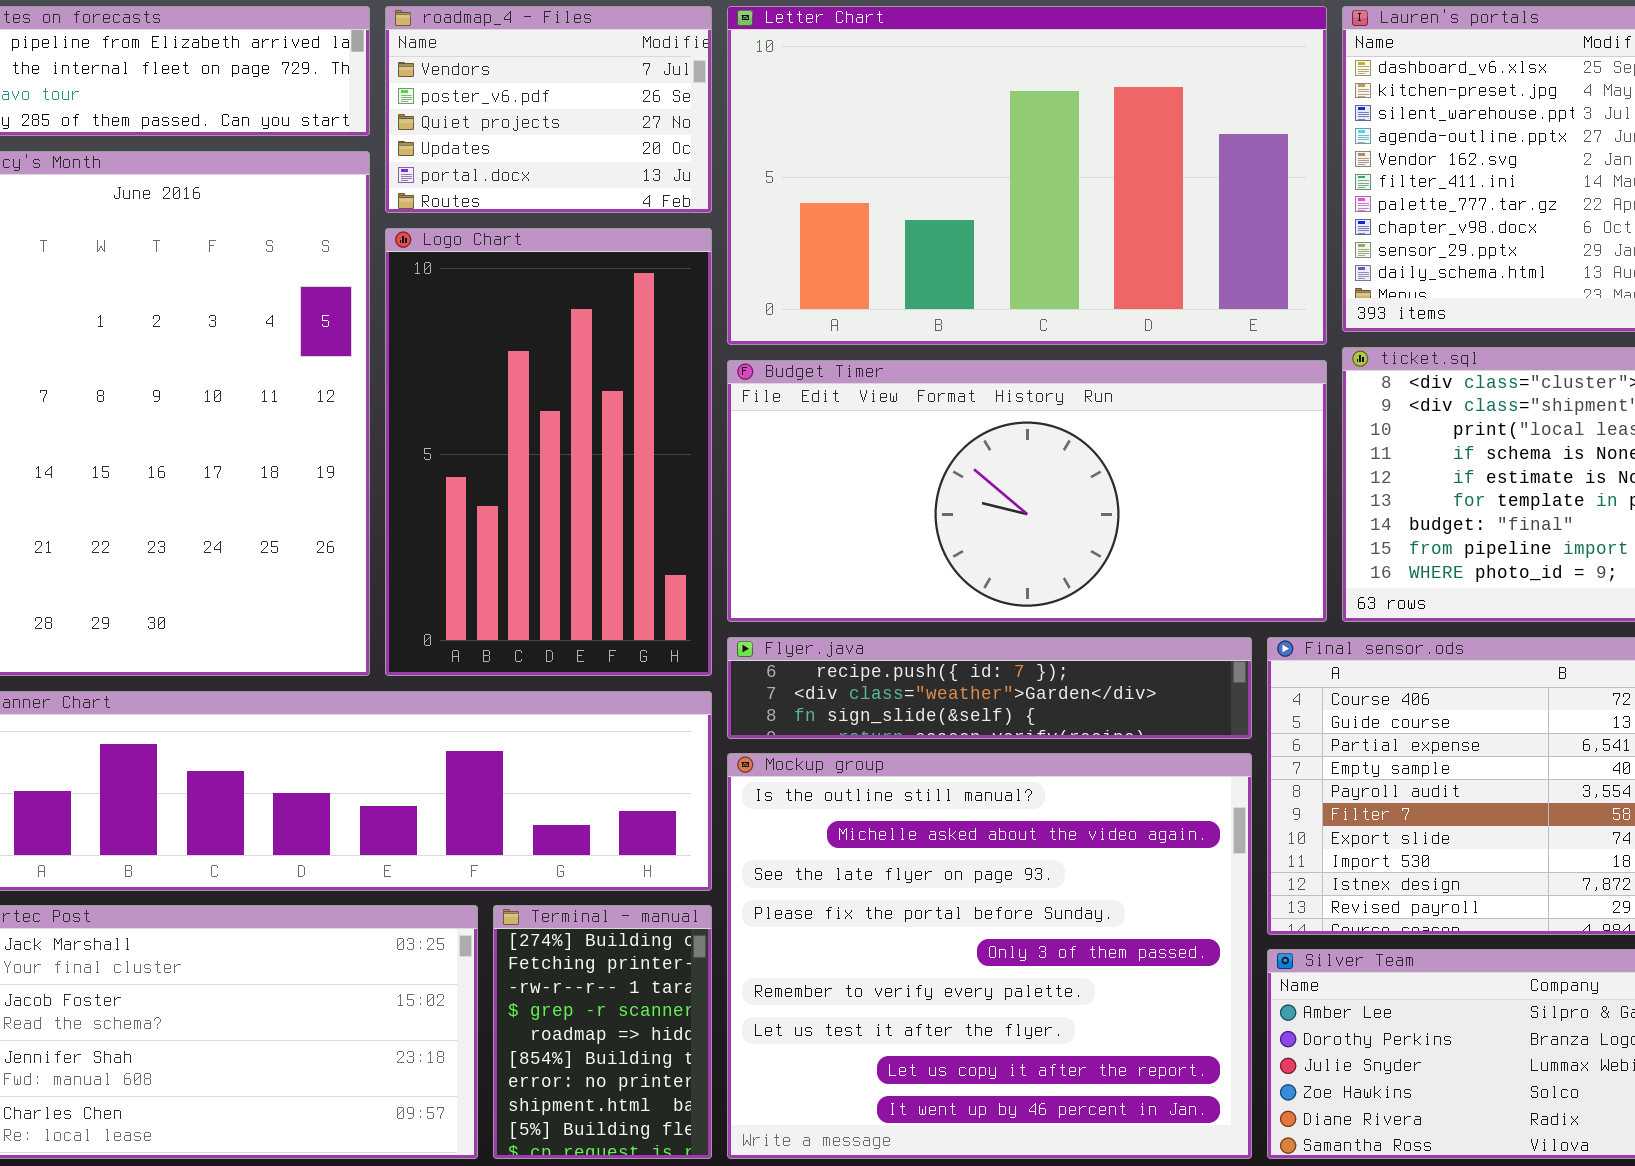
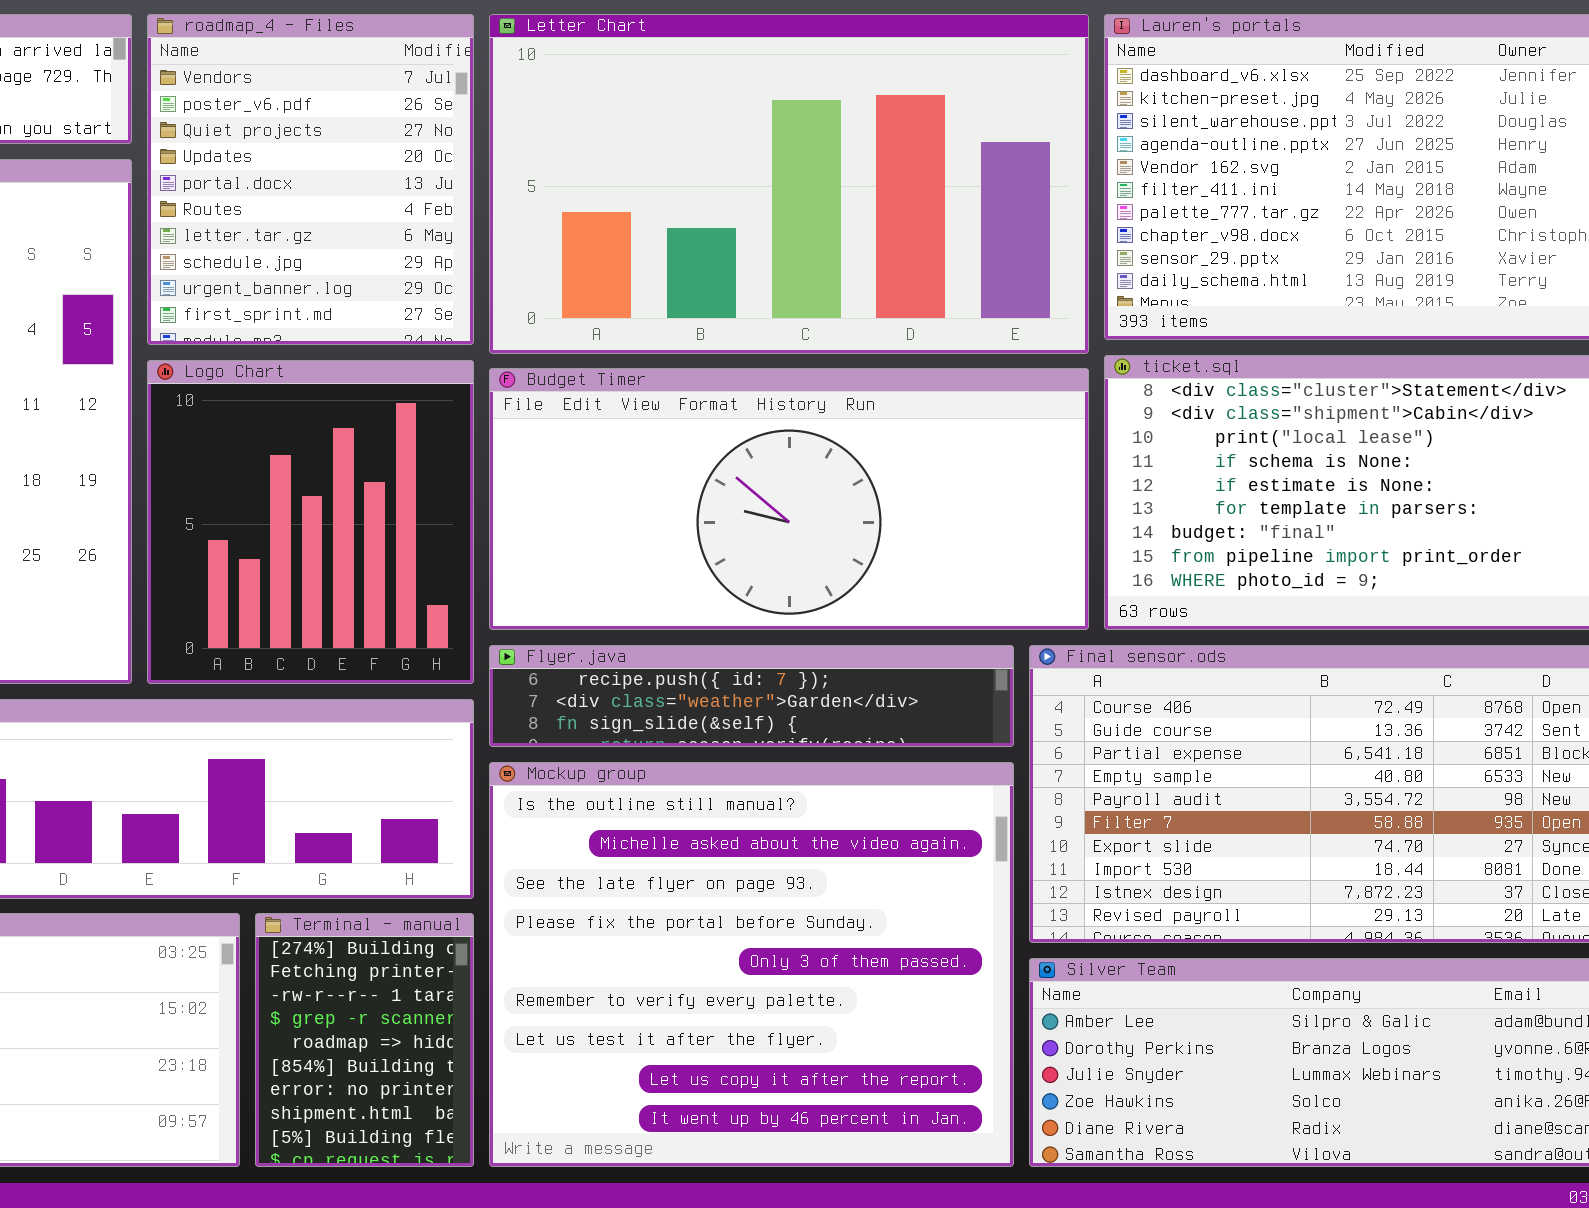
roadmap_4 - Files: [385,6,712,213] -> [147,14,474,345], resized
Logo Chart: [385,228,712,676] -> [147,360,474,684], resized

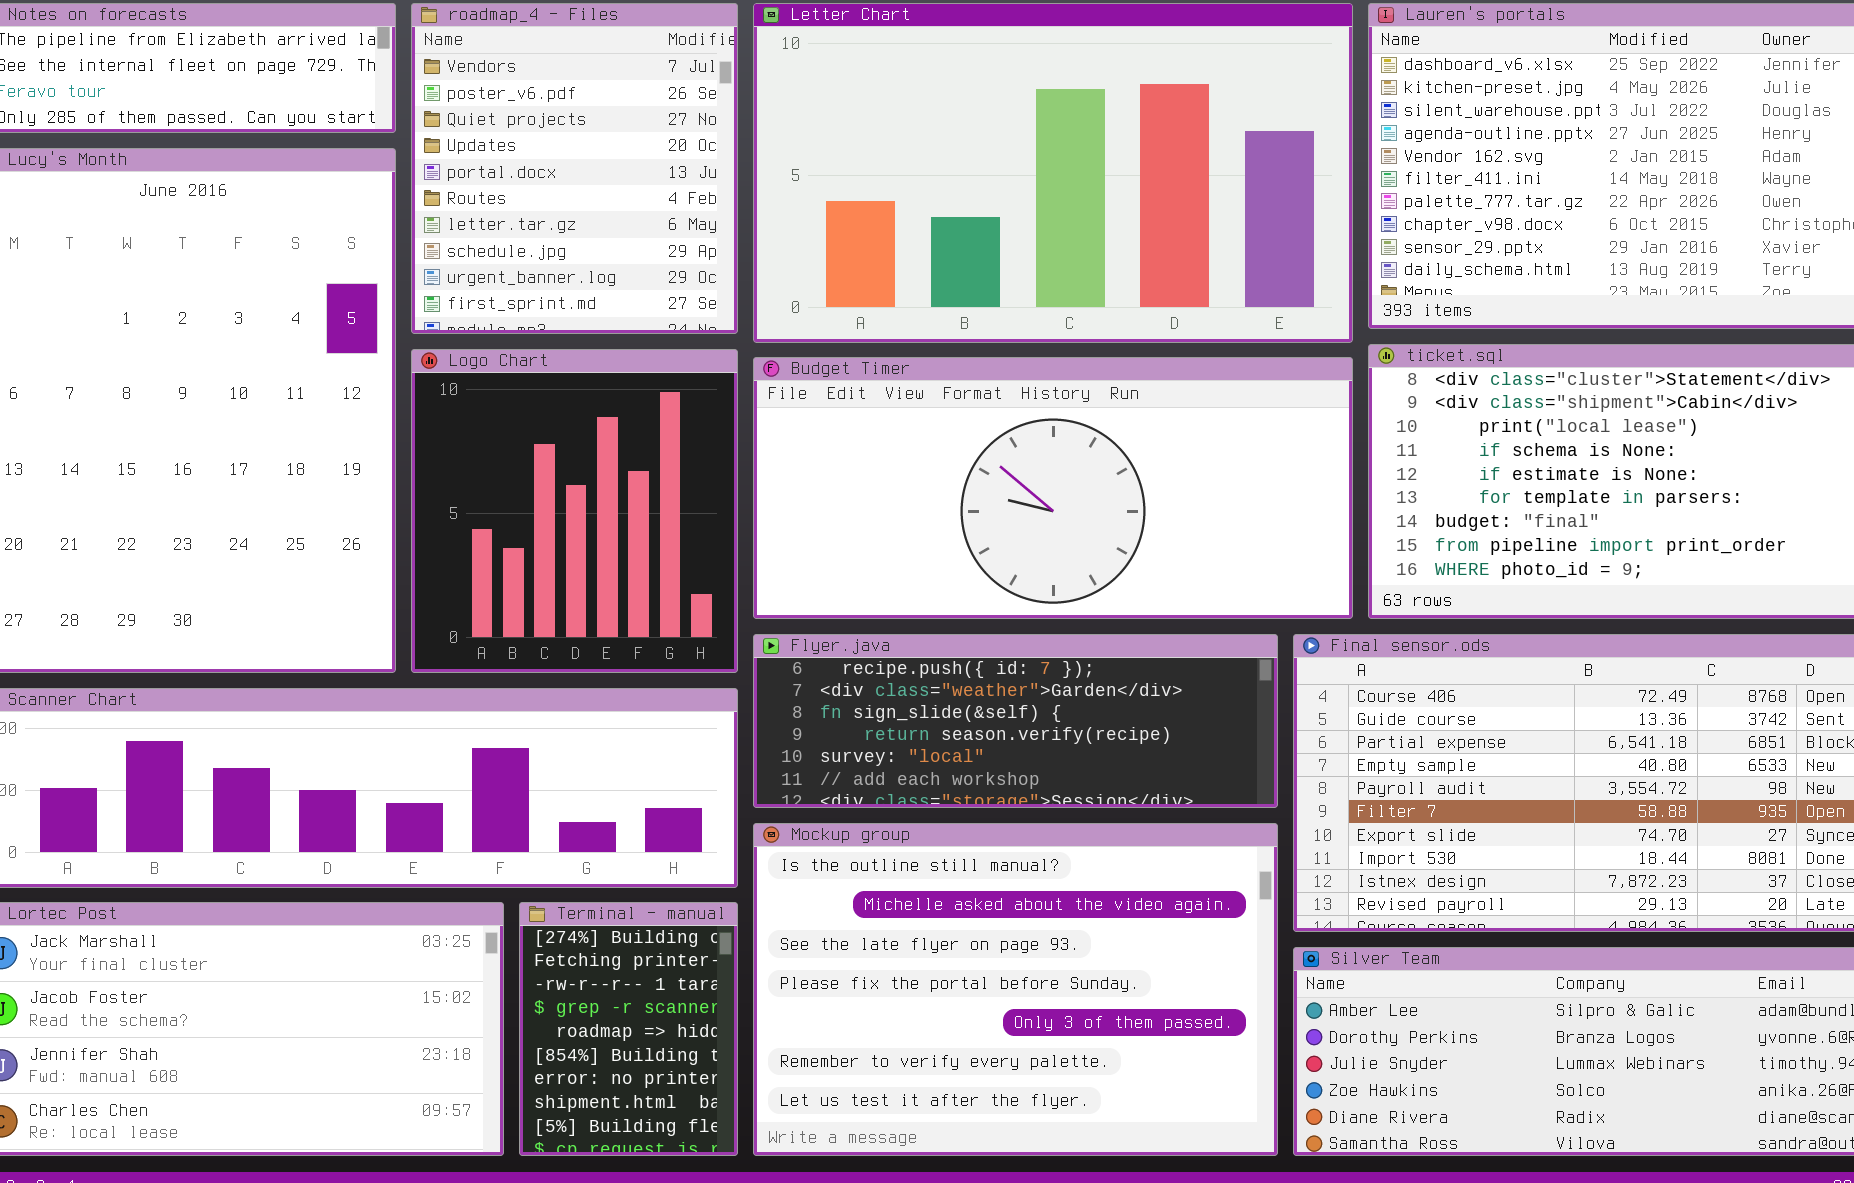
Flyer.java: [489,645,1014,747] -> [753,634,1278,808], resized
Mockup group: [489,762,1014,1167] -> [753,823,1278,1156], resized

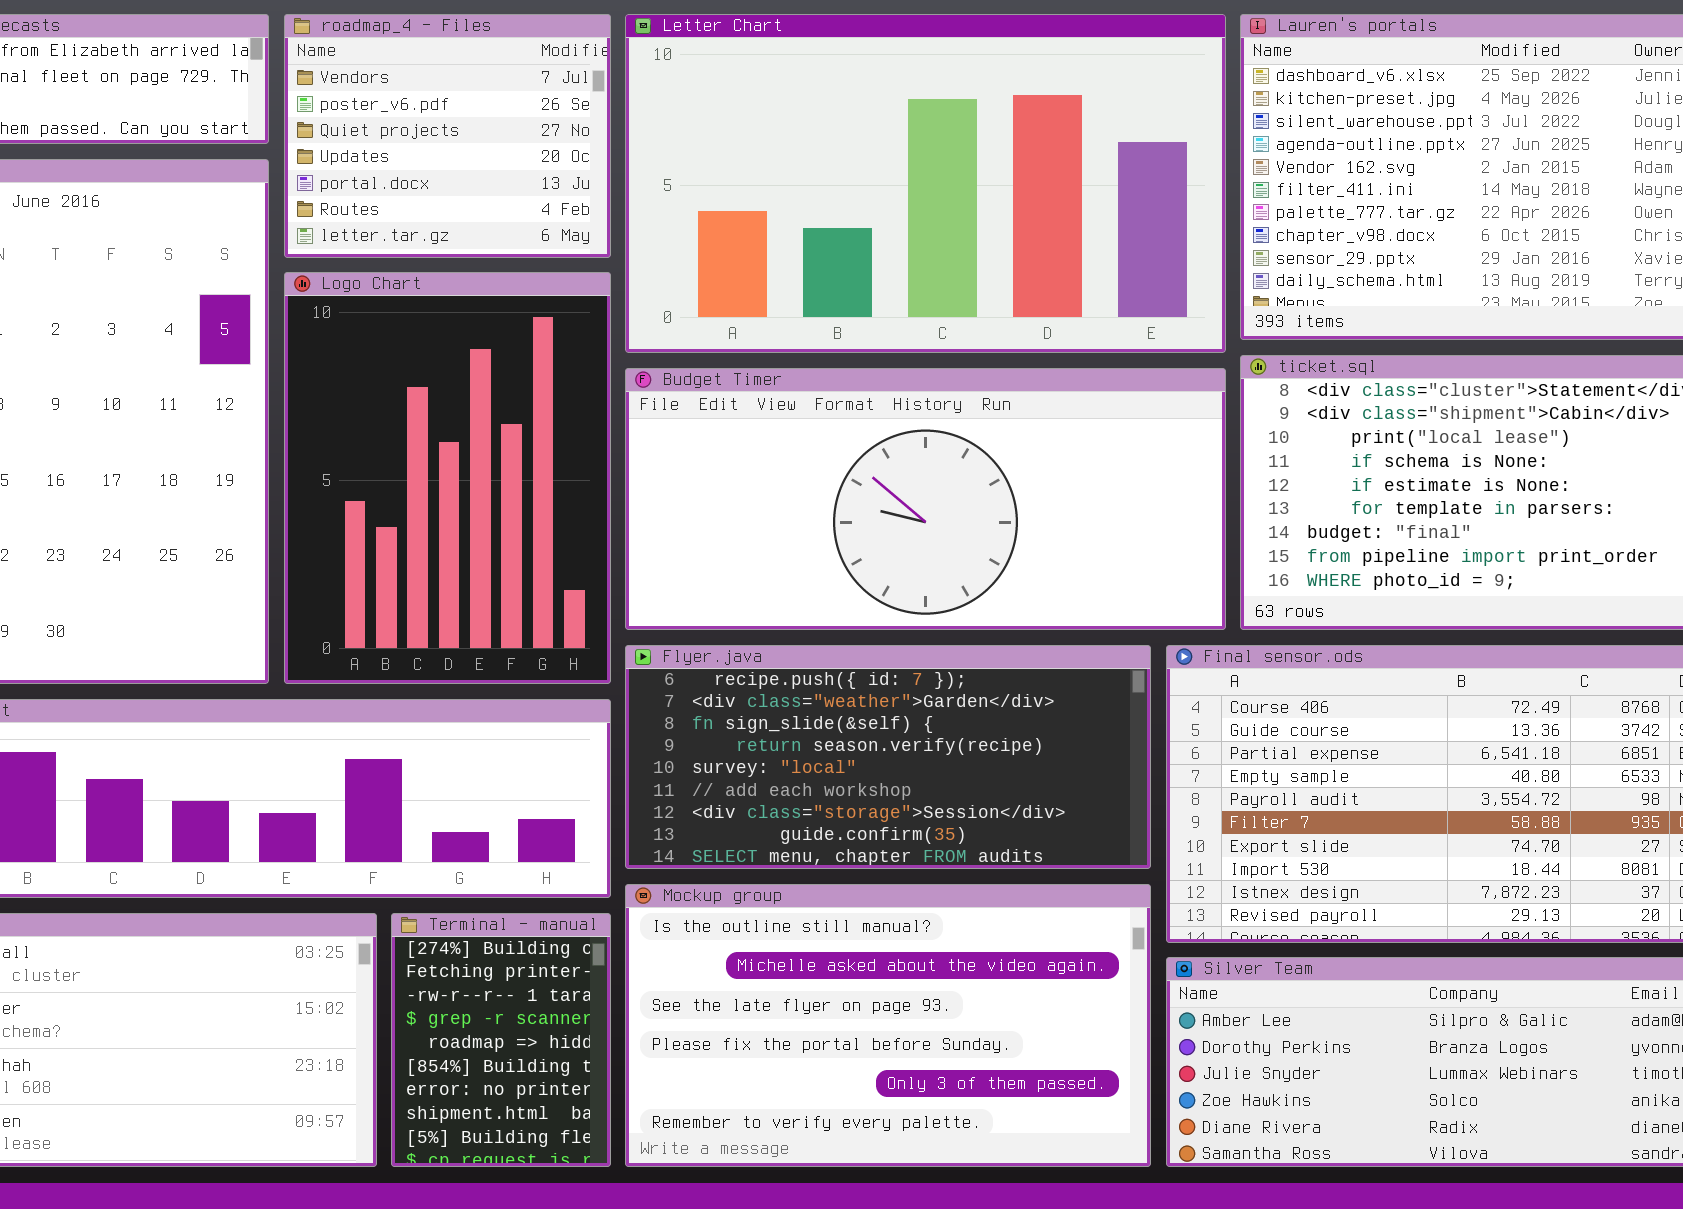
roadmap_4 - Files: [411,3,738,334] -> [284,14,611,258], resized
Logo Chart: [411,349,738,673] -> [284,272,611,684], resized
Flyer.java: [753,634,1278,808] -> [625,645,1151,869], resized
Mockup group: [753,823,1278,1156] -> [625,884,1151,1167], resized

